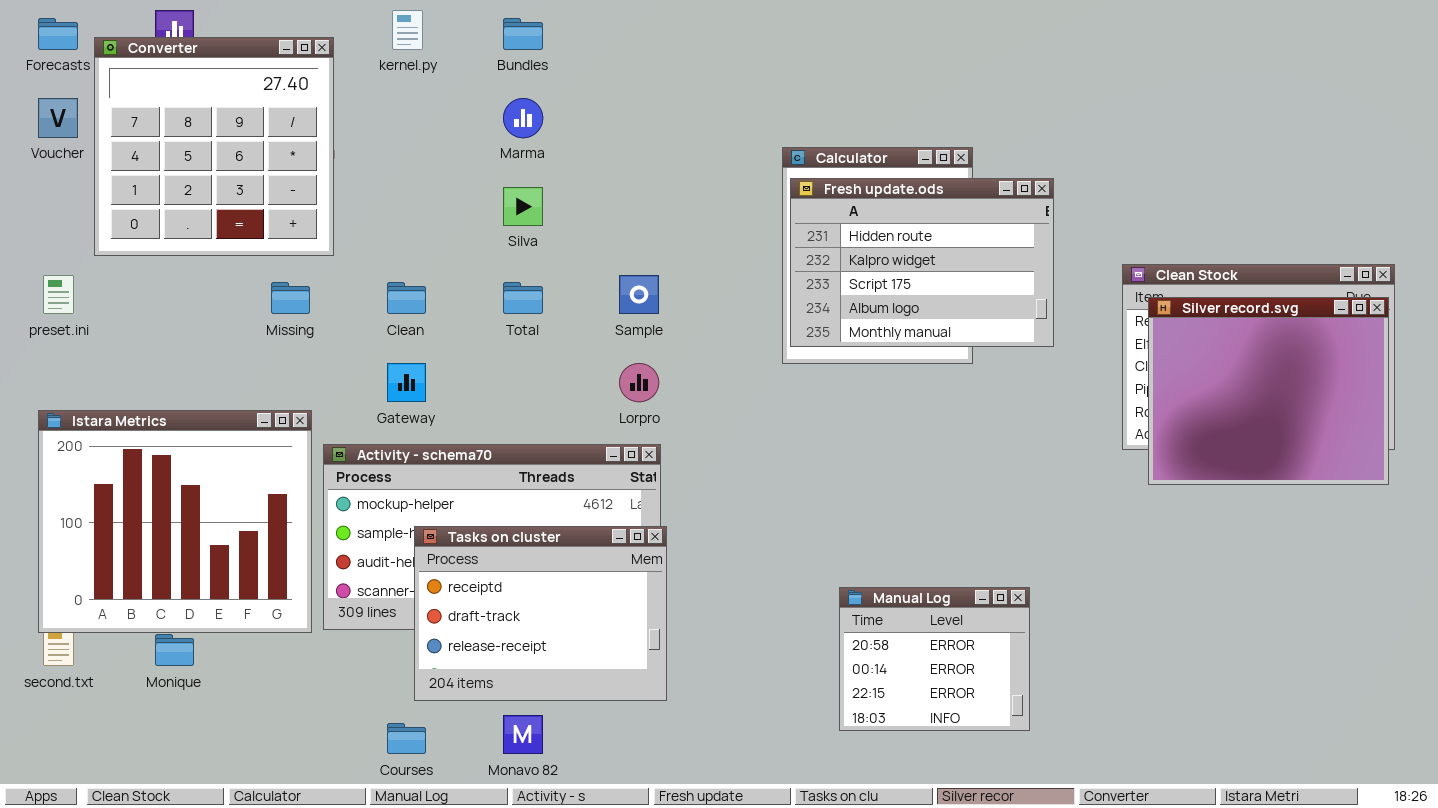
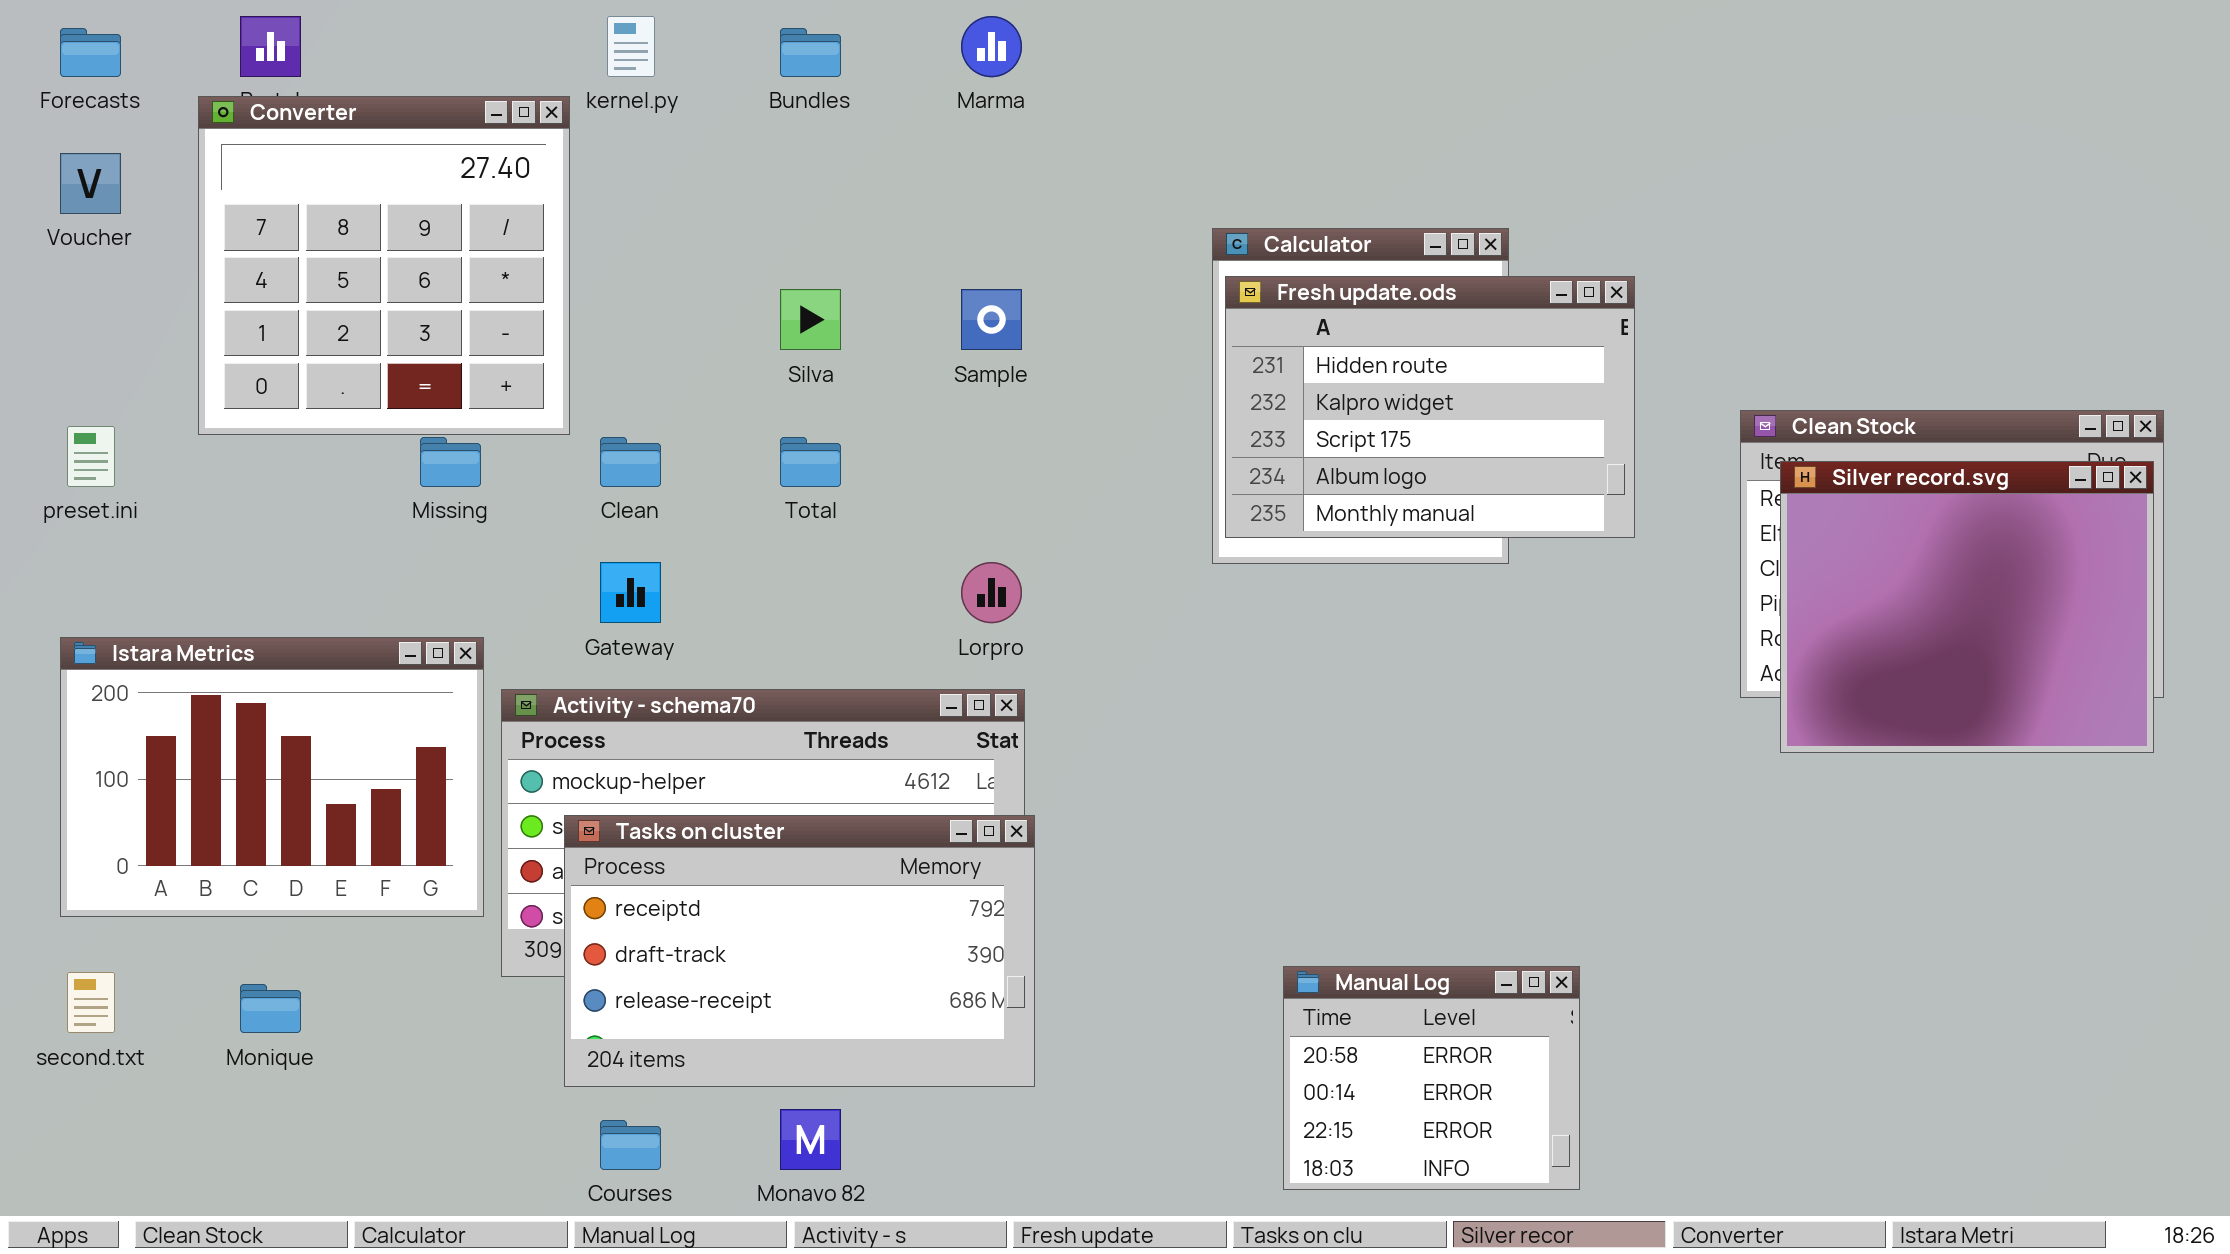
Converter: [94,37,334,256] -> [198,96,570,435], moved
Marma: [503,98,543,138] -> [961,16,1022,77], moved
Sample: [619,275,659,314] -> [961,289,1022,350], moved
Istara Metrics: [38,410,312,633] -> [60,637,484,917], resized
Tasks on cluster: [414,526,667,701] -> [564,815,1035,1087], resized
Manual Log: [839,587,1030,731] -> [1283,966,1580,1190], moved

